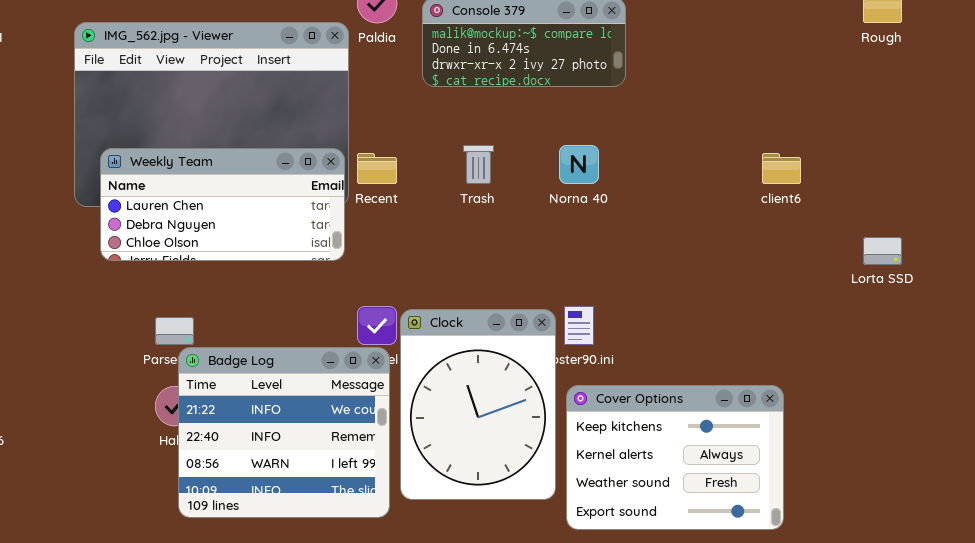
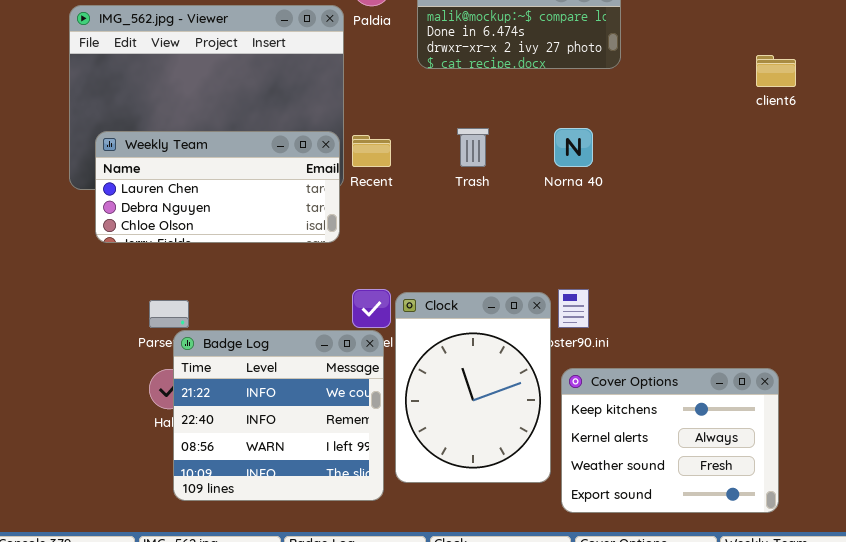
client6: [762,153,801,184] -> [756,55,796,87], moved

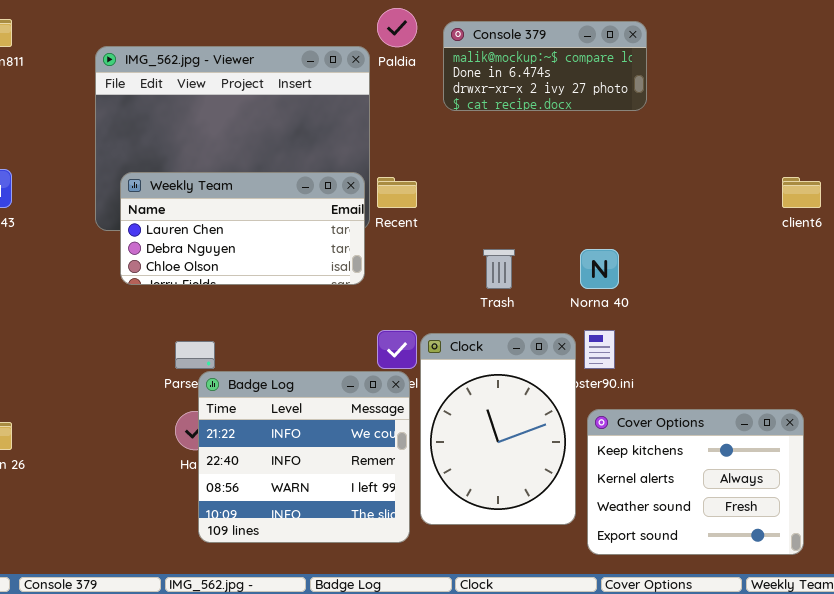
client6: [756,55,796,87] -> [782,177,821,208], moved
Trash: [457,128,489,167] -> [483,249,515,289], moved
Norna 40: [554,128,593,167] -> [580,249,619,289], moved

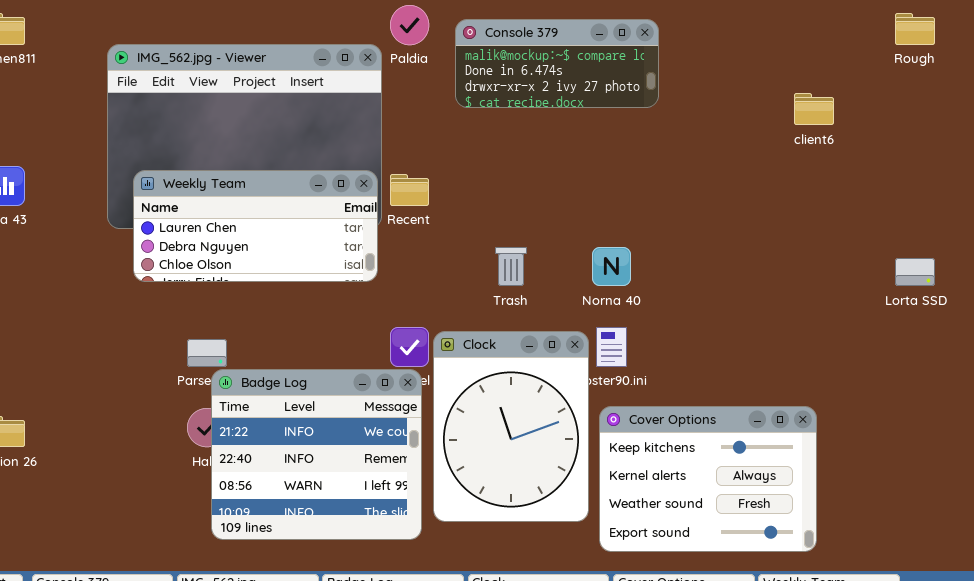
client6: [782,177,821,208] -> [794,93,834,125], moved

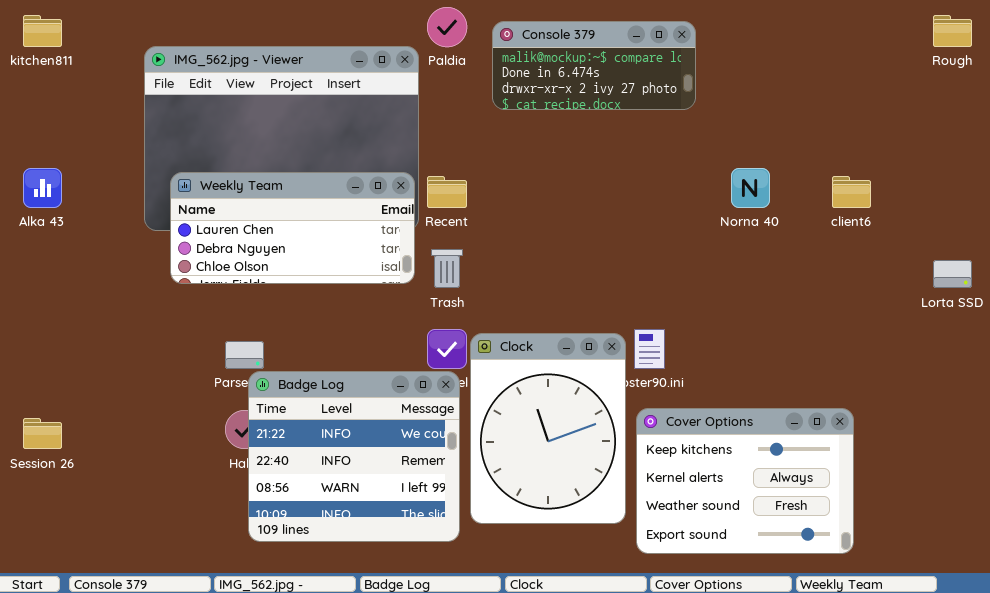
client6: [794,93,834,125] -> [832,176,871,208], moved
Trash: [495,247,527,286] -> [431,249,463,288], moved
Norna 40: [592,247,631,286] -> [731,168,770,208], moved

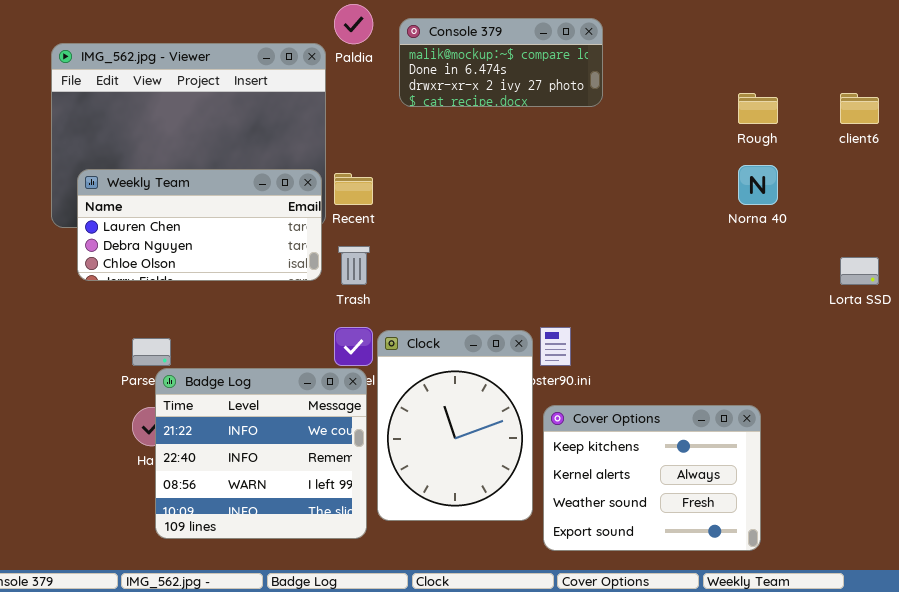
Rough: [933,15,972,47] -> [738,93,778,124], moved
Norna 40: [731,168,770,208] -> [738,165,778,205], moved
client6: [832,176,871,208] -> [840,93,879,124], moved

